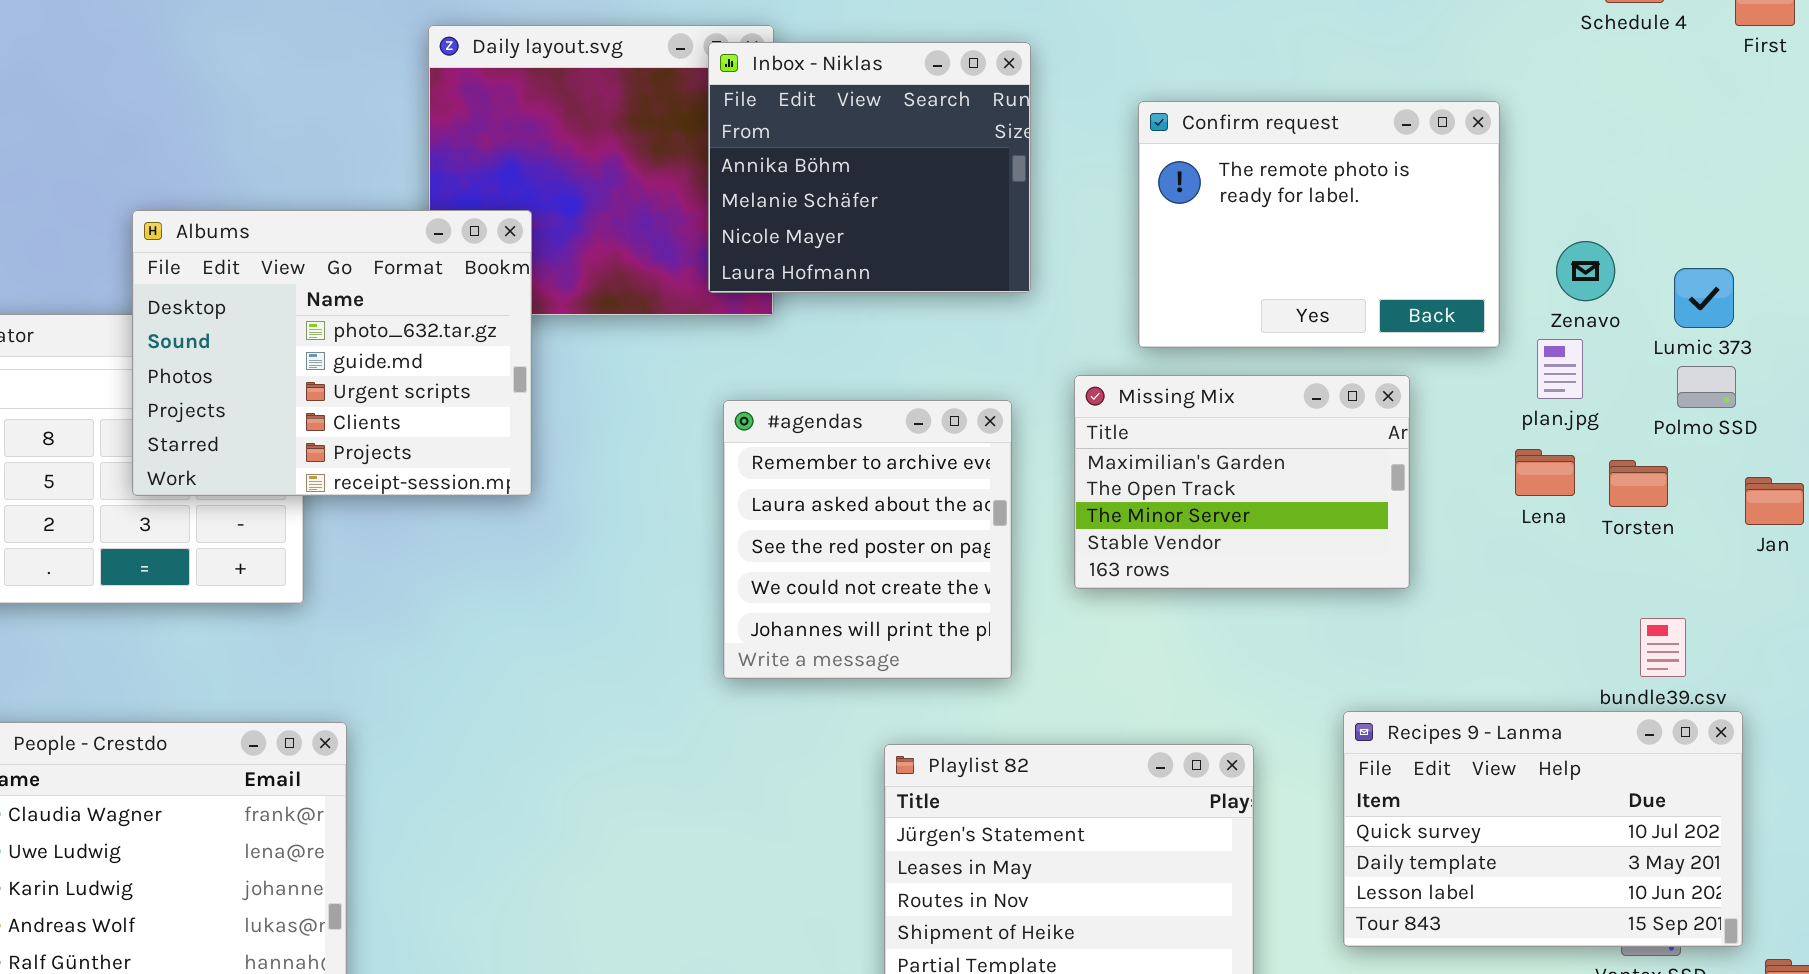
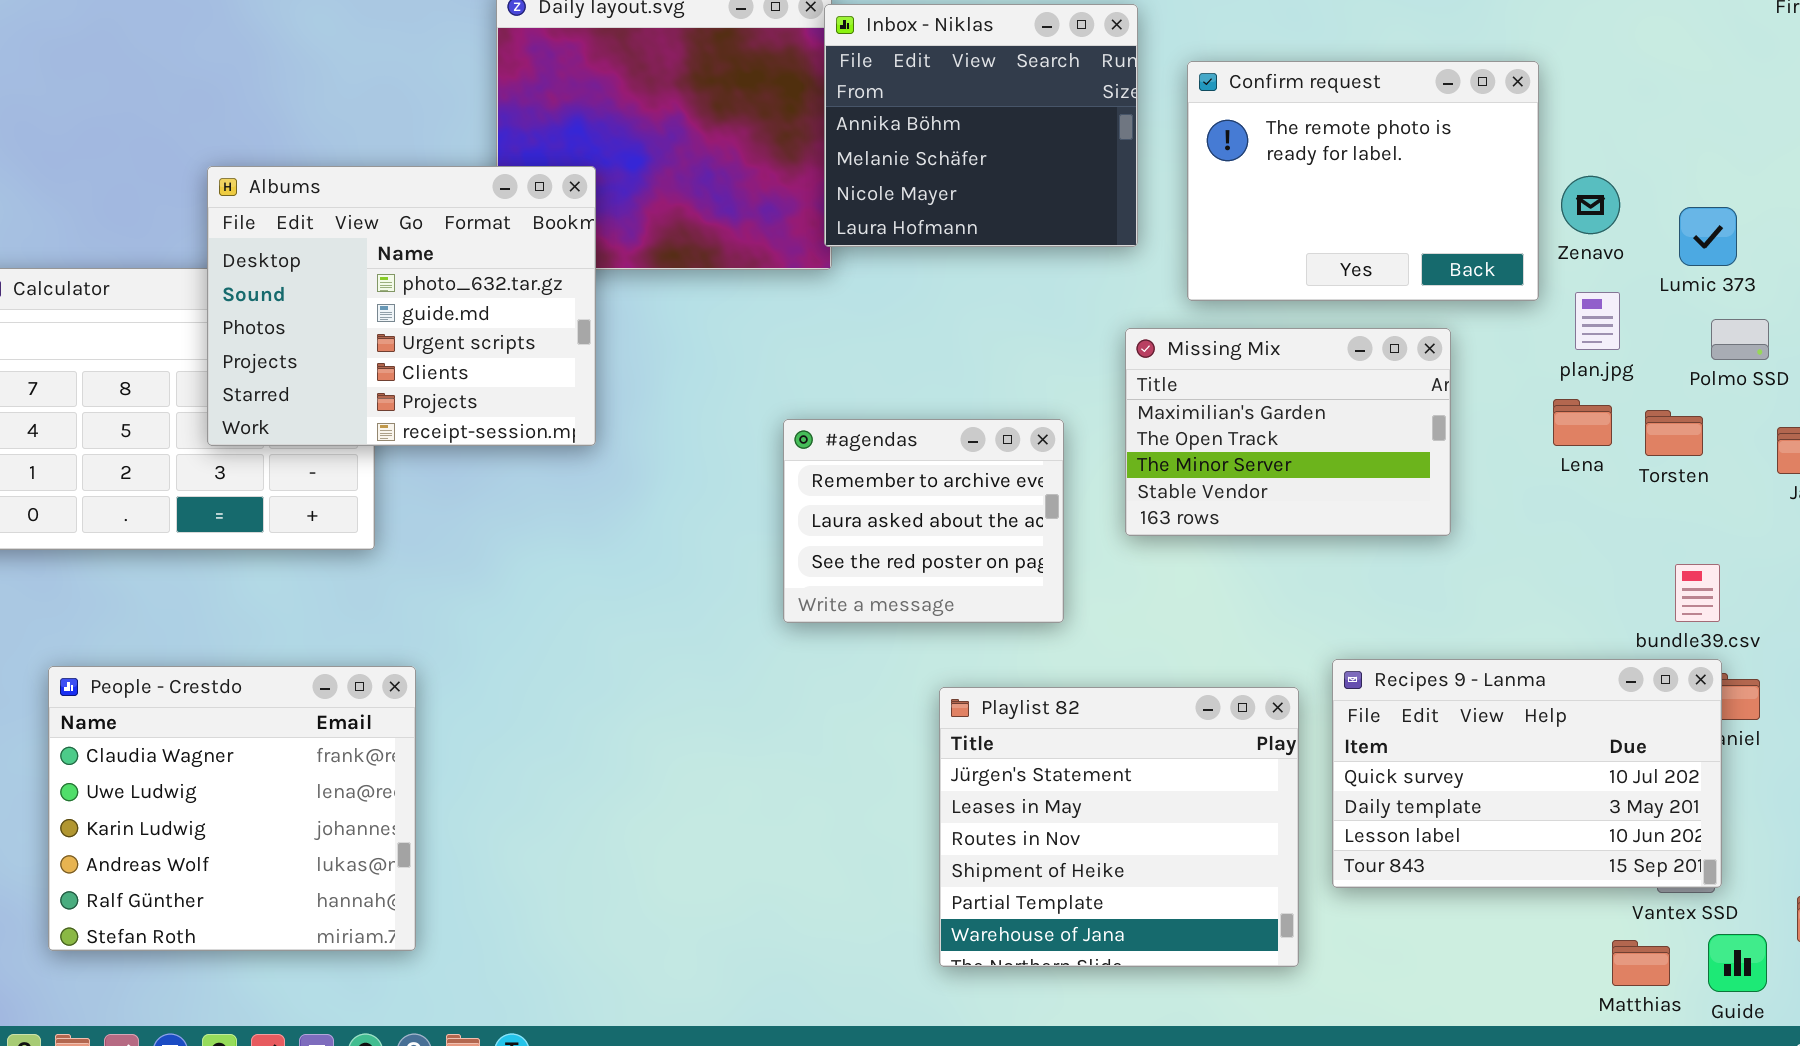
Inbox - Niklas: [708,42,1031,293] -> [824,4,1138,247], moved
Zenavo: [1556,241,1615,301] -> [1561,176,1620,234], moved
Lumic 373: [1674,268,1734,328] -> [1679,207,1737,266], moved
#agendas: [723,400,1012,679] -> [783,419,1064,623], resized
Recipes 9 - Lanma: [1343,711,1743,947] -> [1332,659,1722,888], moved

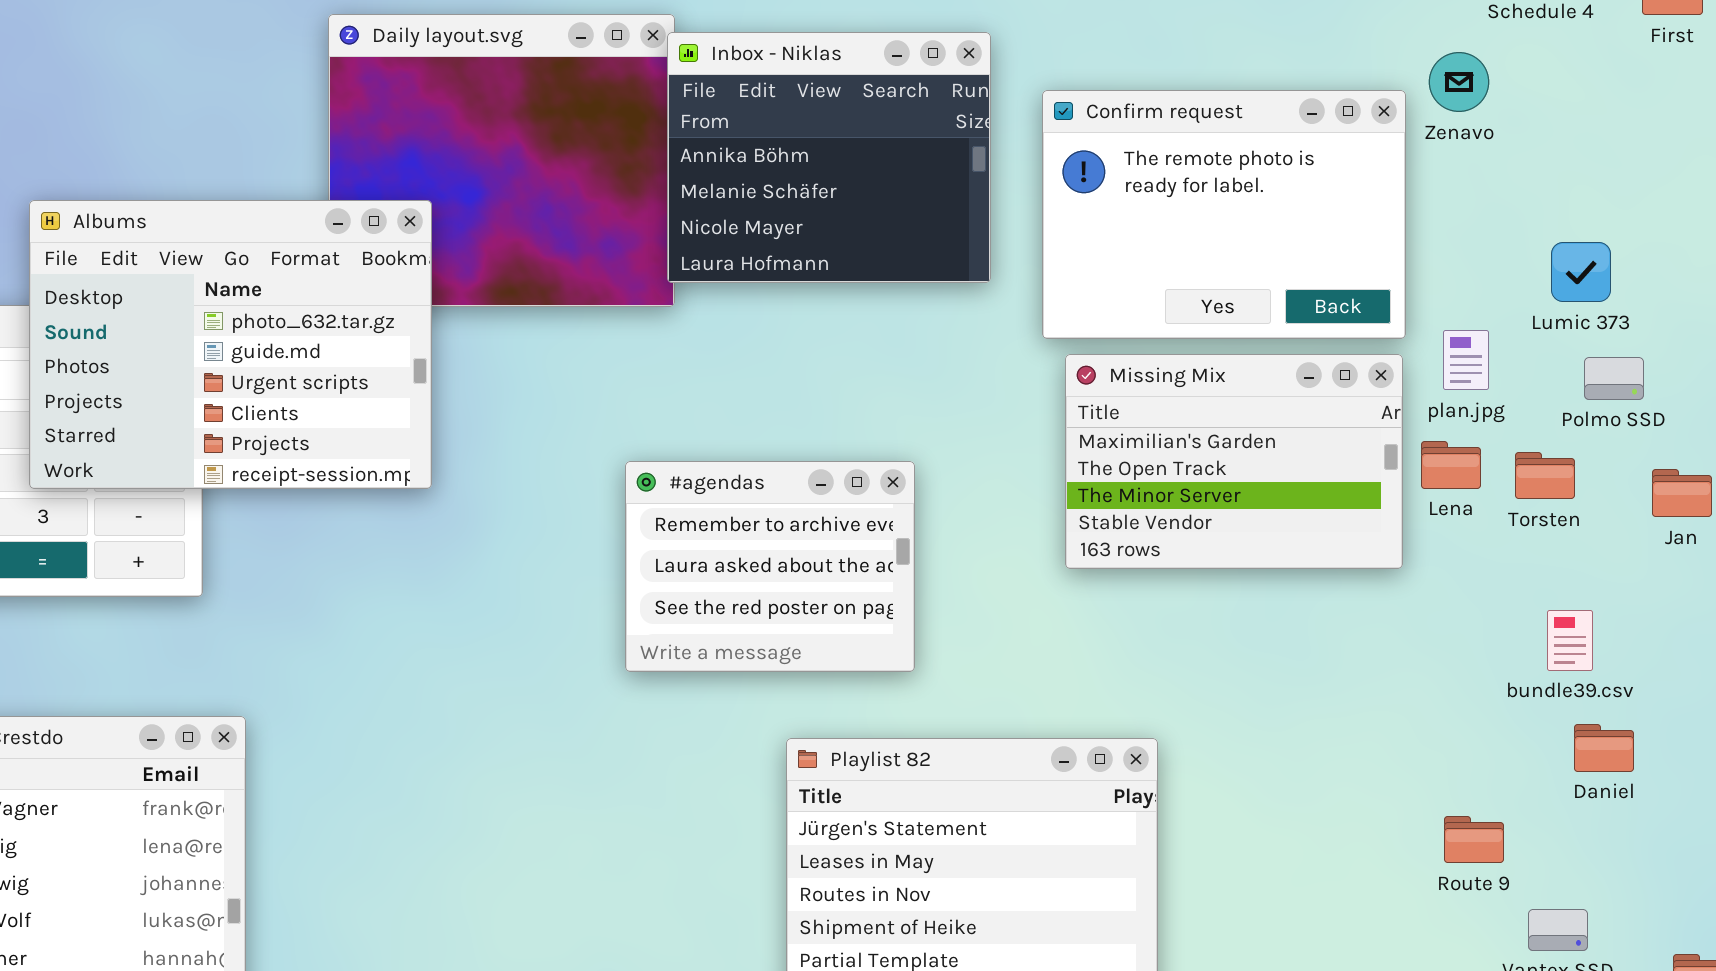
Zenavo: [1561,176,1620,234] -> [1429,52,1489,112], moved
Missing Mix: [1125,328,1451,536] -> [1065,354,1403,569], moved
Recipes 9 - Lanma: [1332,659,1722,888] -> none, closed

